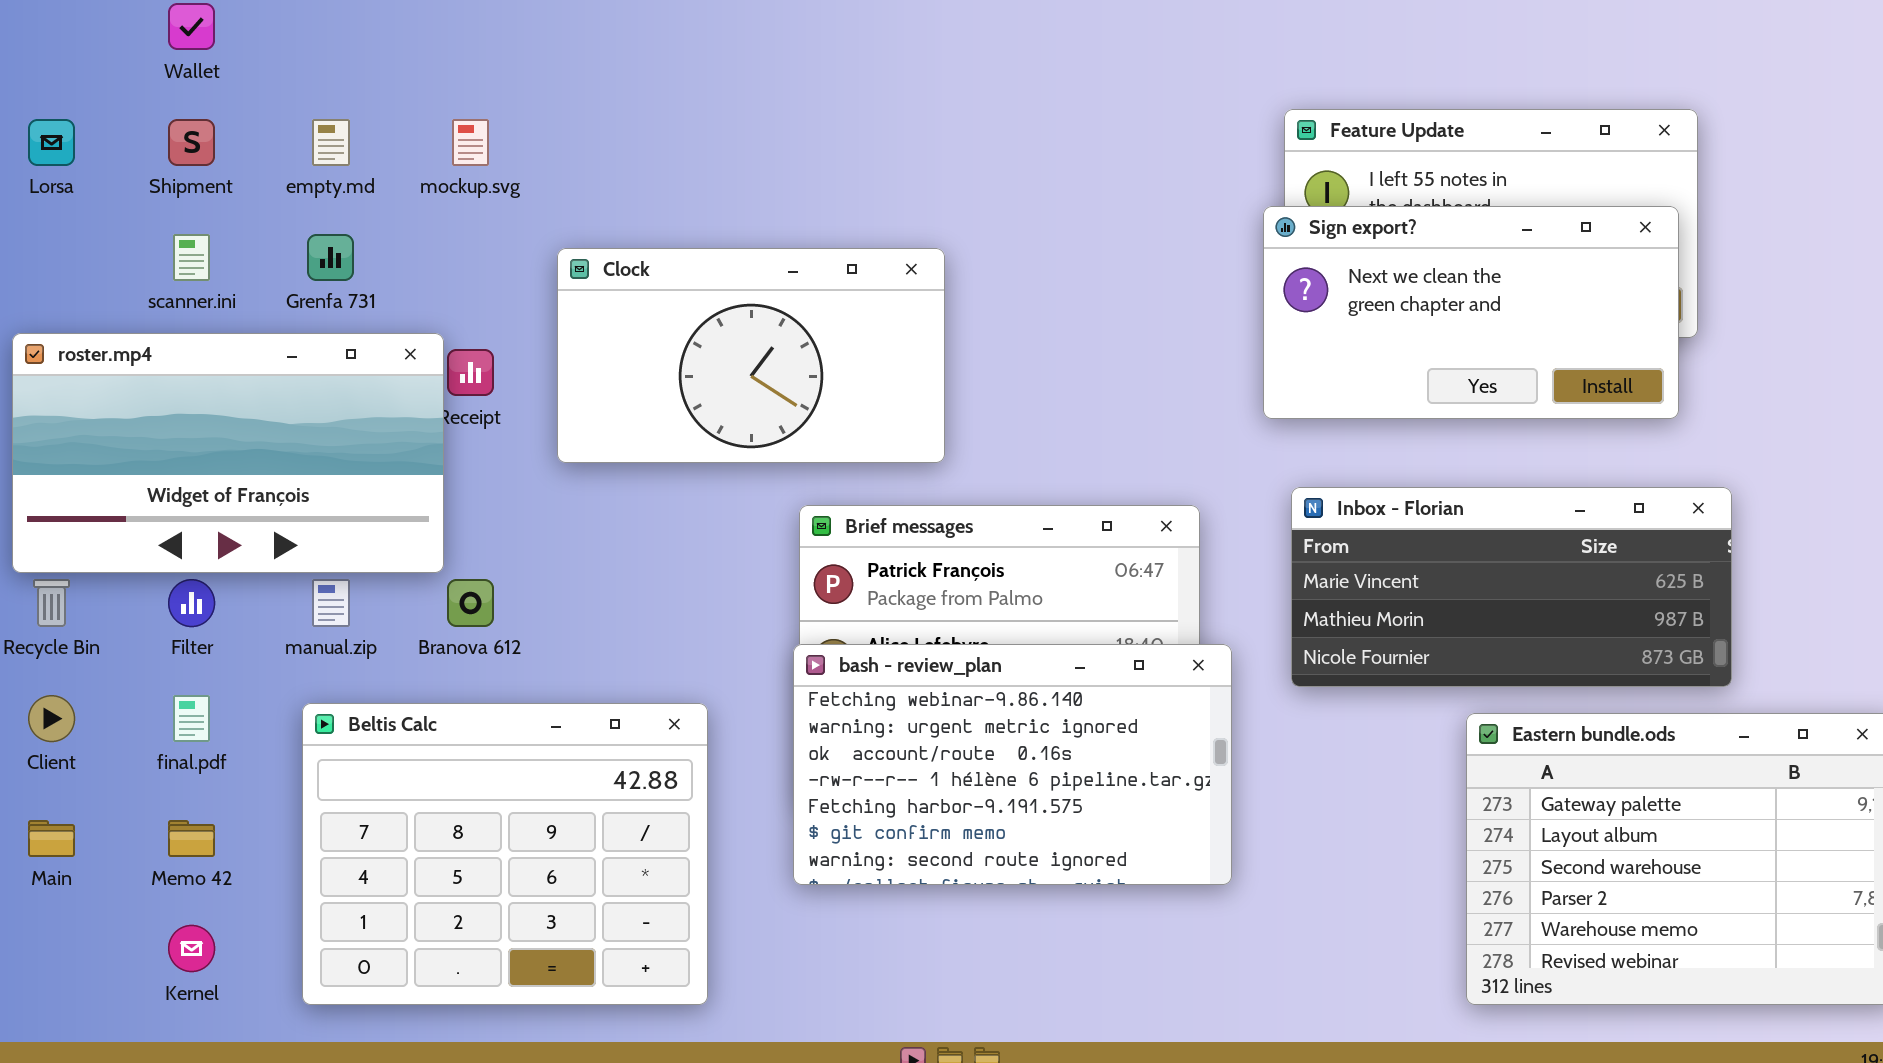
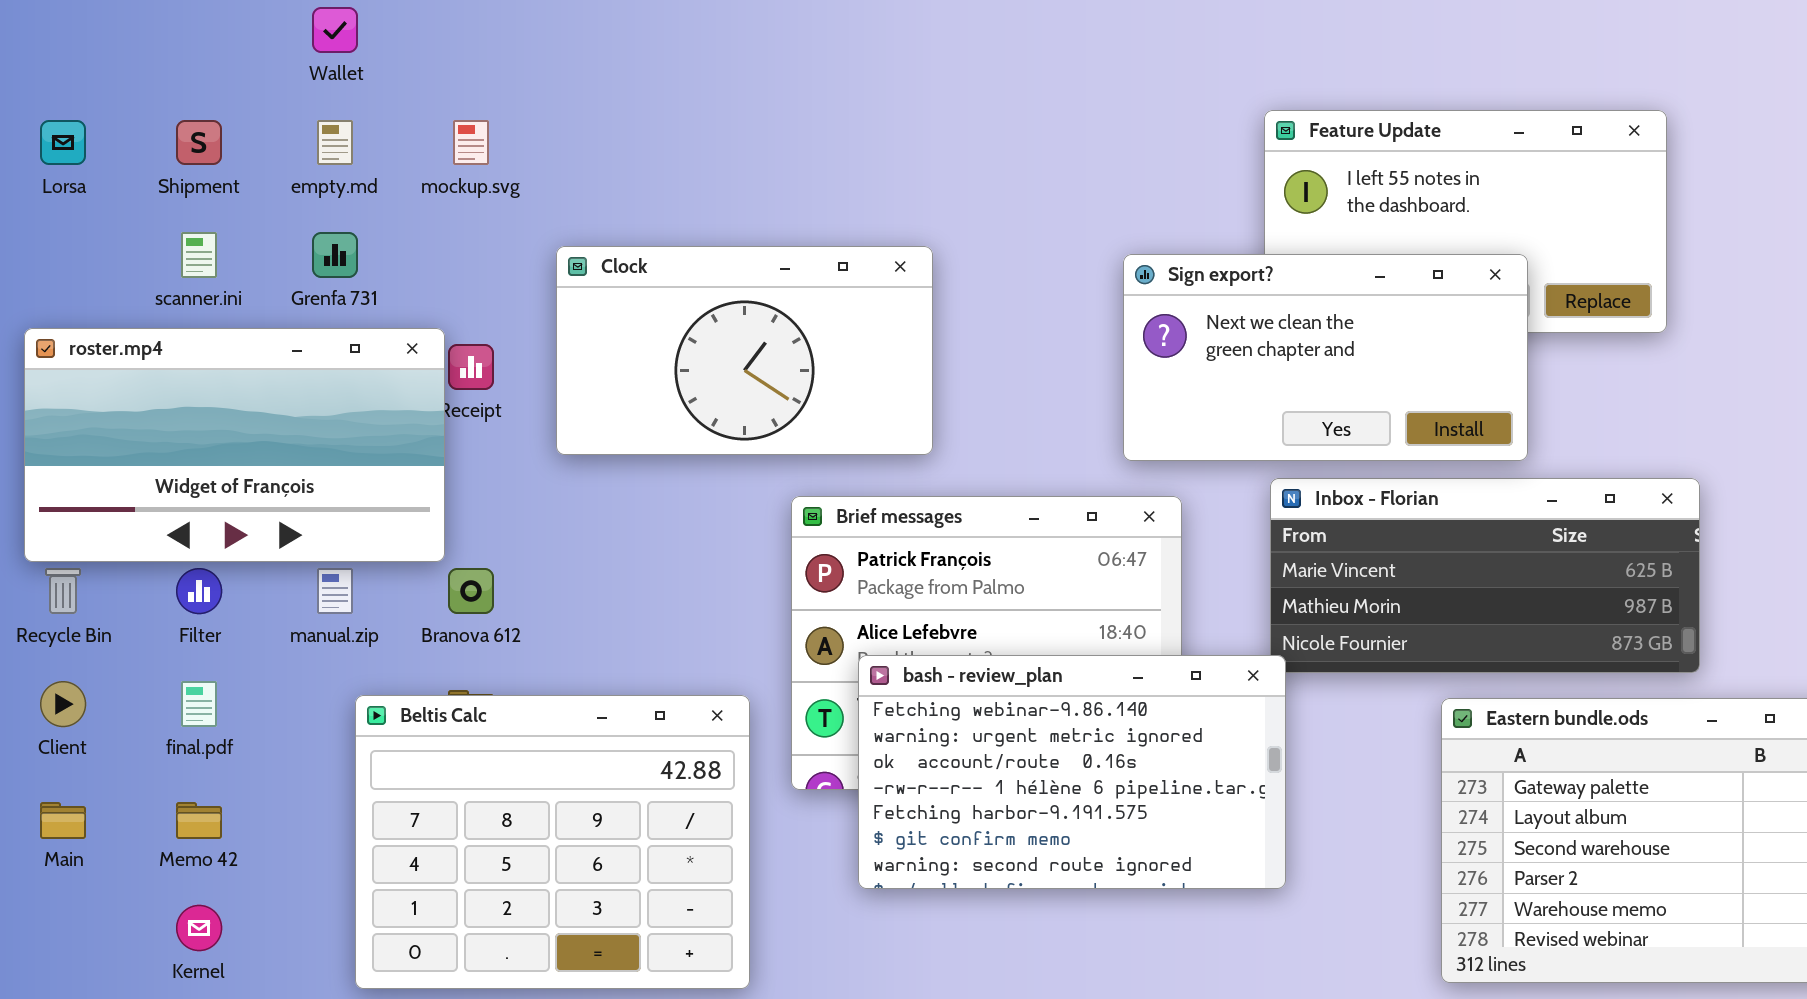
Wallet: [168,3,215,50] -> [312,7,358,53], moved
Sign export?: [1263,206,1679,419] -> [1123,254,1528,461], moved
bash - review_plan: [793,644,1232,885] -> [858,655,1286,889], moved
Beltis Calc: [302,703,708,1005] -> [355,695,750,989], moved

